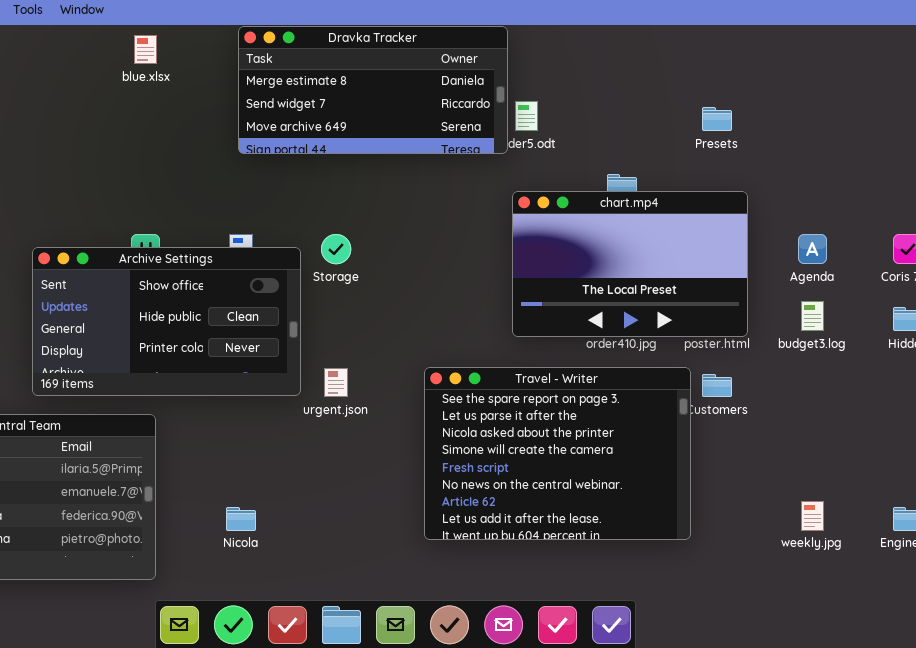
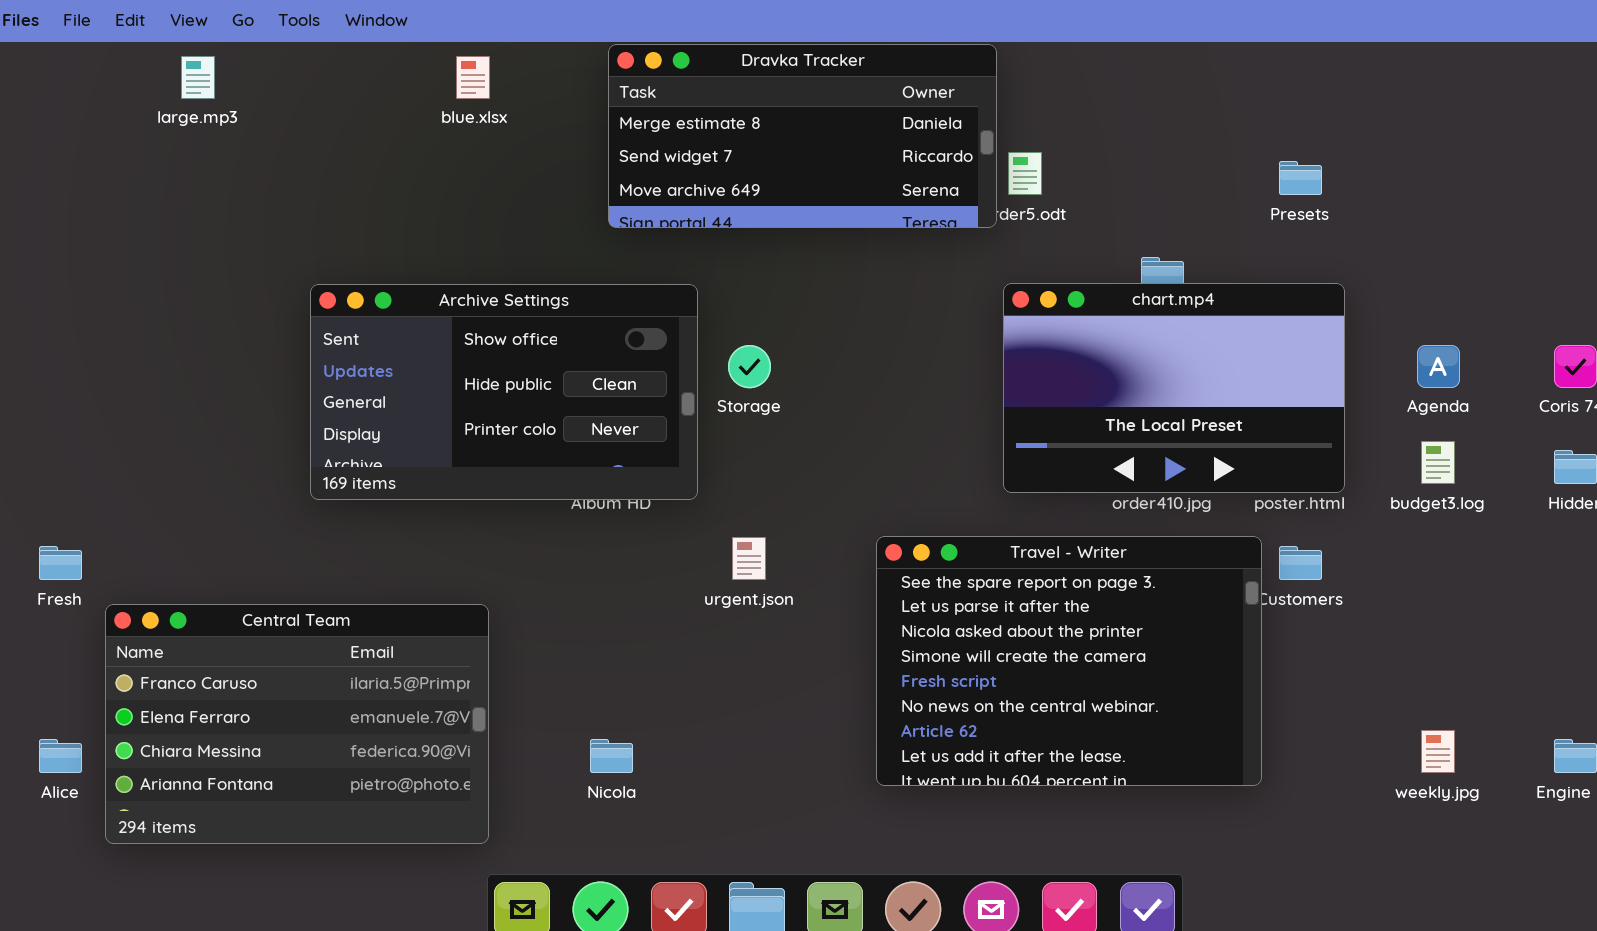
Archive Settings: [32,247,301,396] -> [310,284,698,500], moved

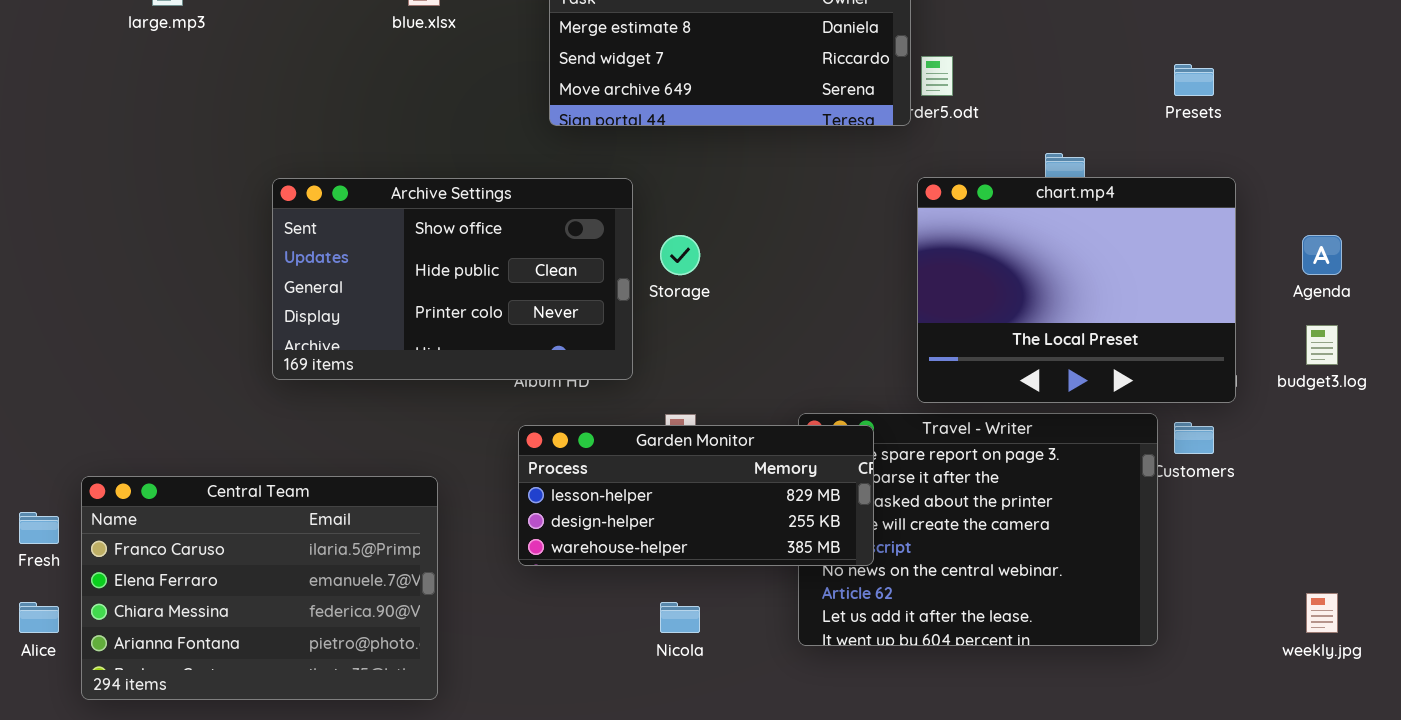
chart.mp4: [1003,283,1345,493] -> [917,177,1236,403], resized
Fresh: [39,546,82,580] -> [19,512,59,544], moved
Garden Monitor: none -> [518,425,874,566], opened
Nicola: [590,739,633,773] -> [660,602,700,633], moved

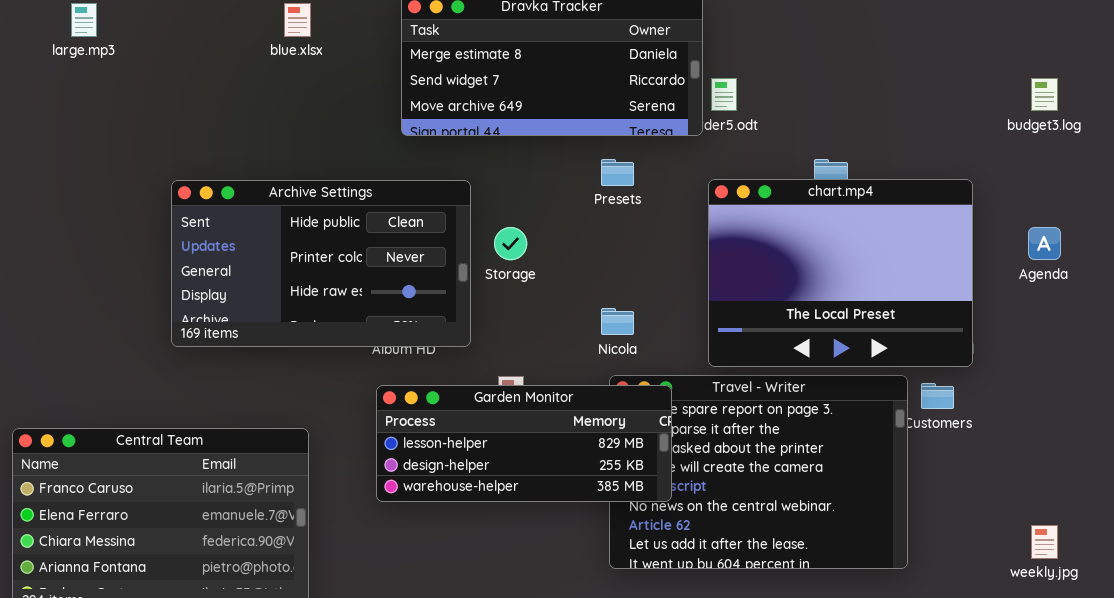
Presets: [1174,64,1214,96] -> [601,159,634,186], moved
Archive Settings: [272,178,633,380] -> [171,180,471,347], scrolled down 1 row
budget3.log: [1306,325,1338,365] -> [1031,78,1058,111], moved
Nicola: [660,602,700,633] -> [601,308,634,335], moved

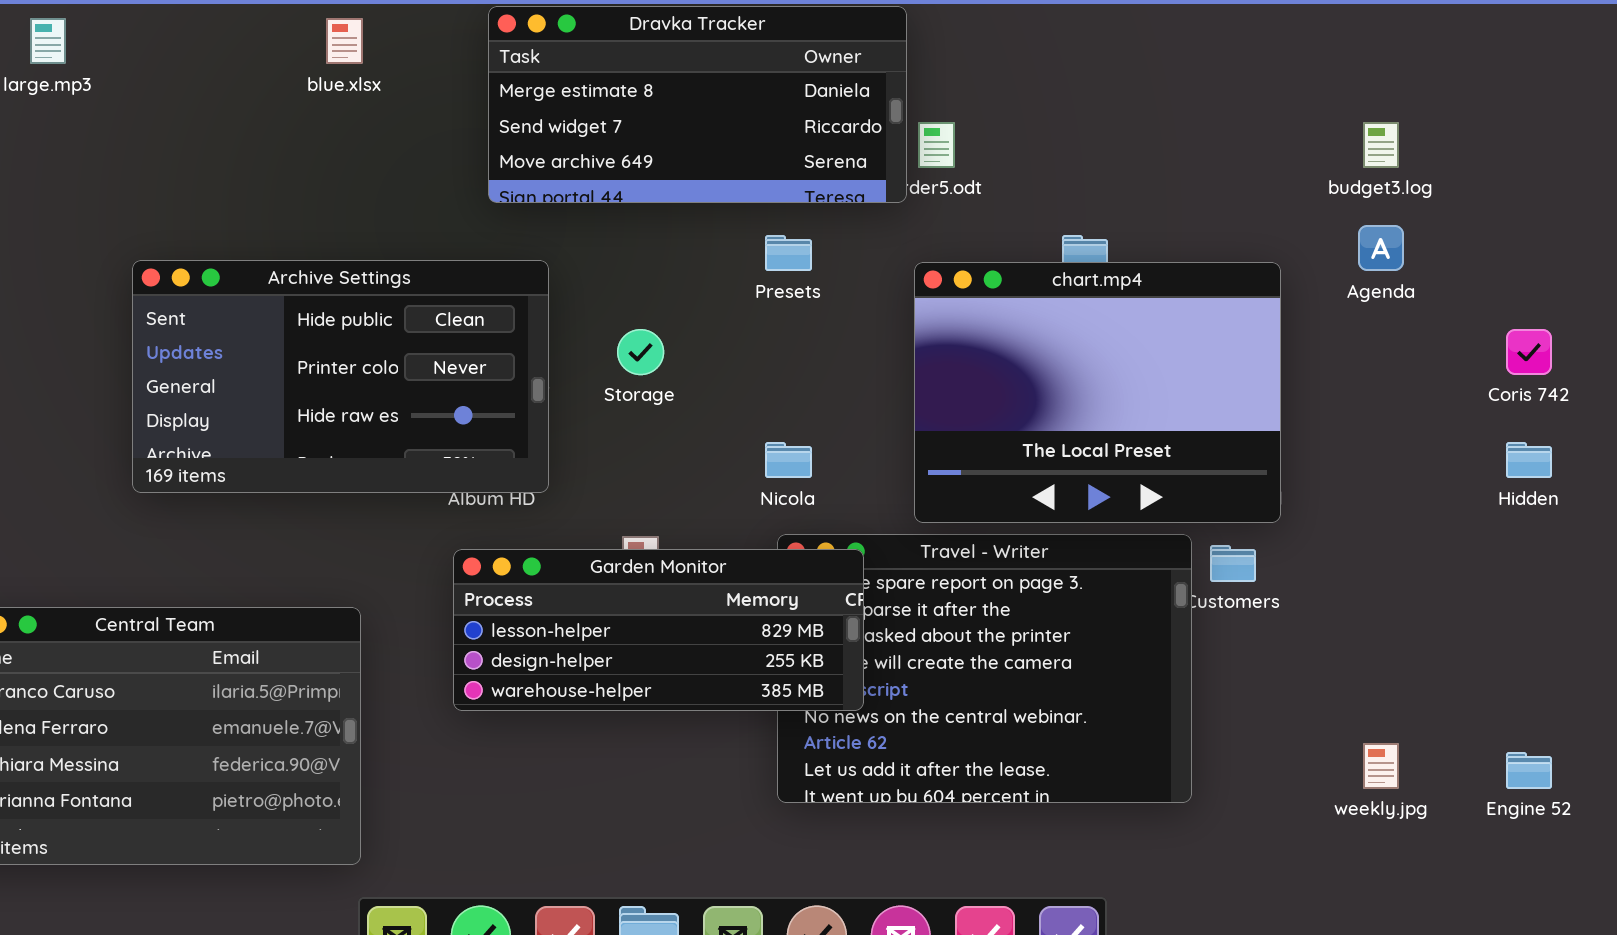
Archive Settings: [171,180,471,347] -> [132,260,549,493], moved
Agenda: [1028,227,1061,260] -> [1358,225,1404,271], moved

